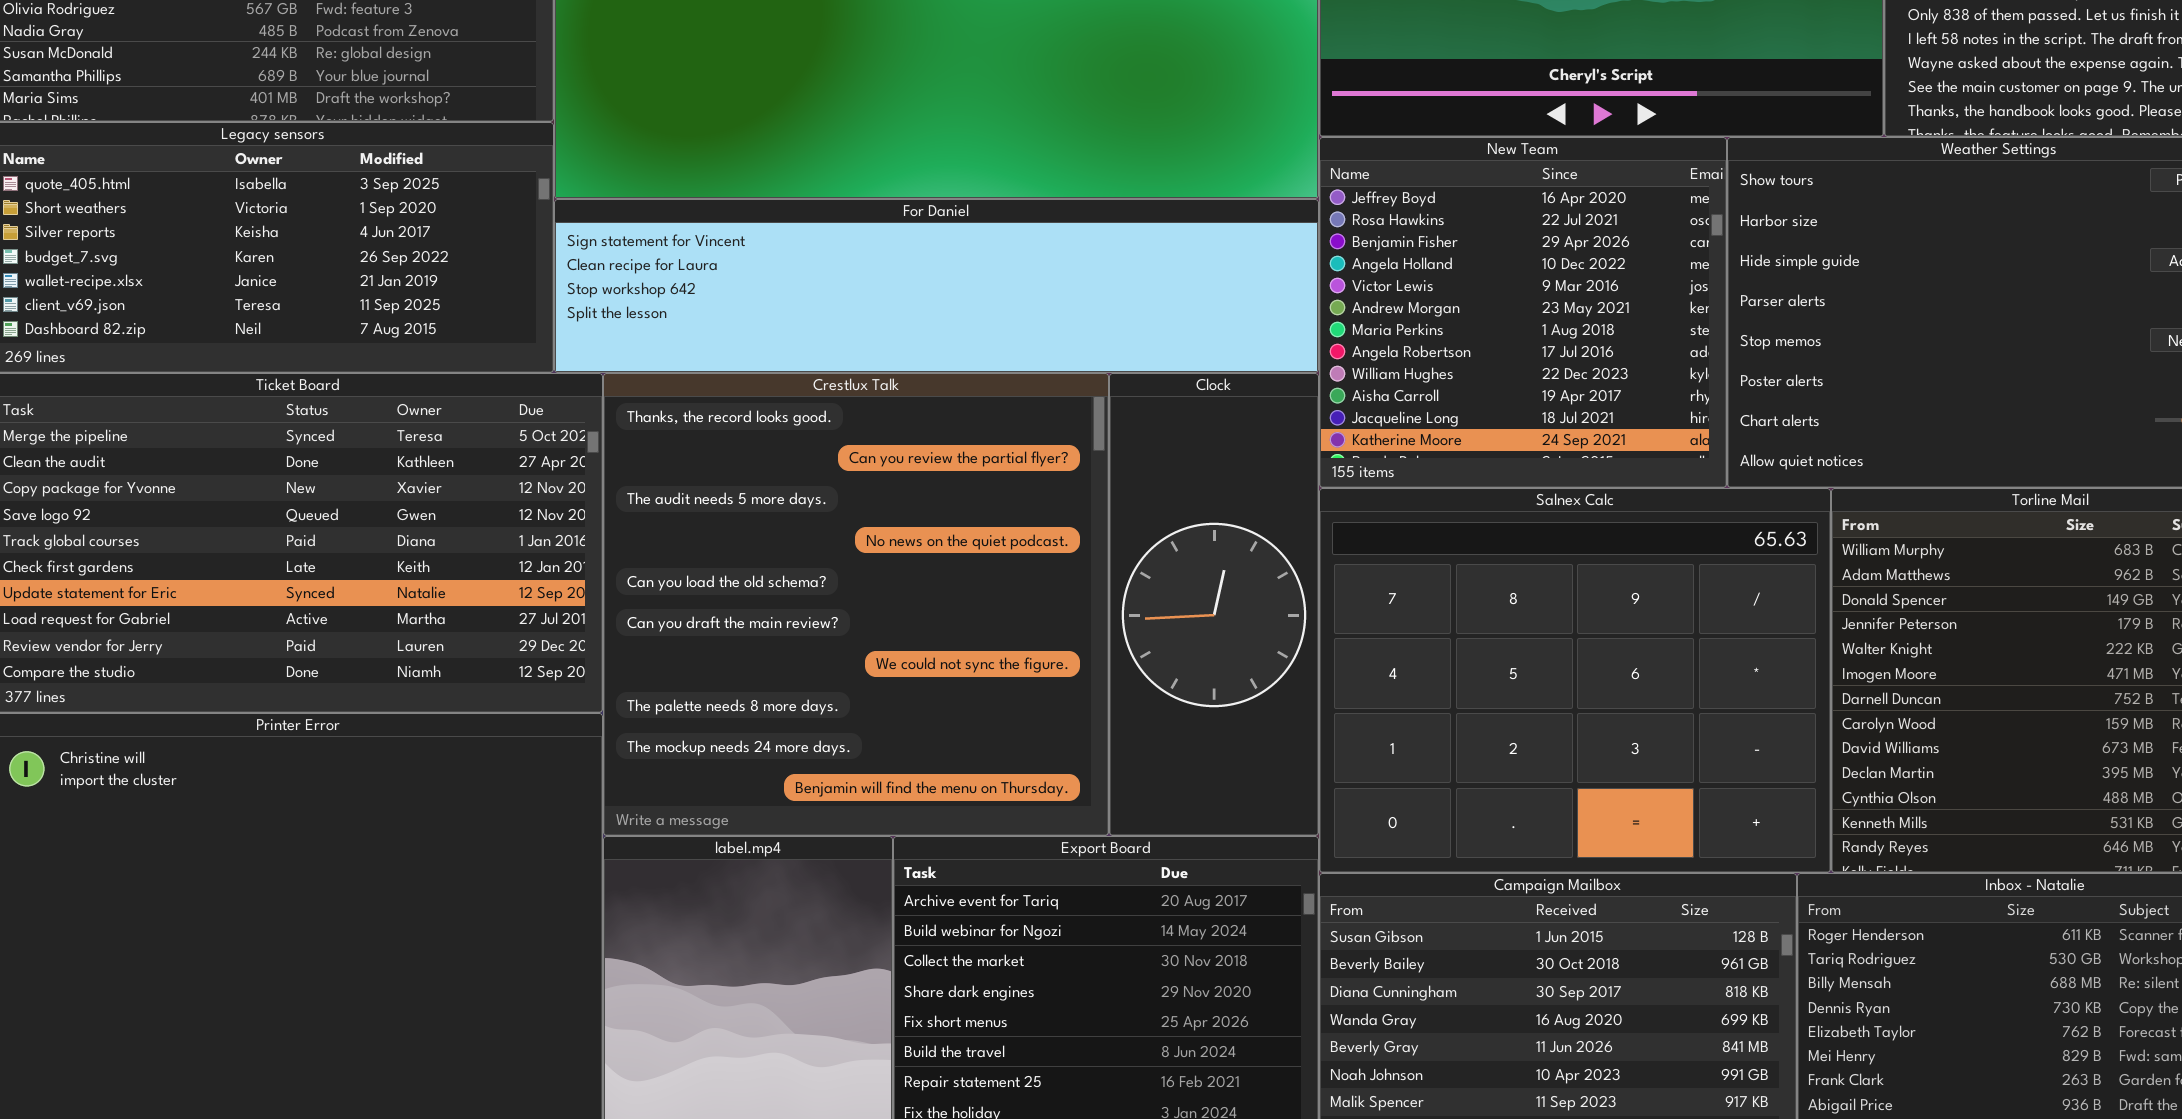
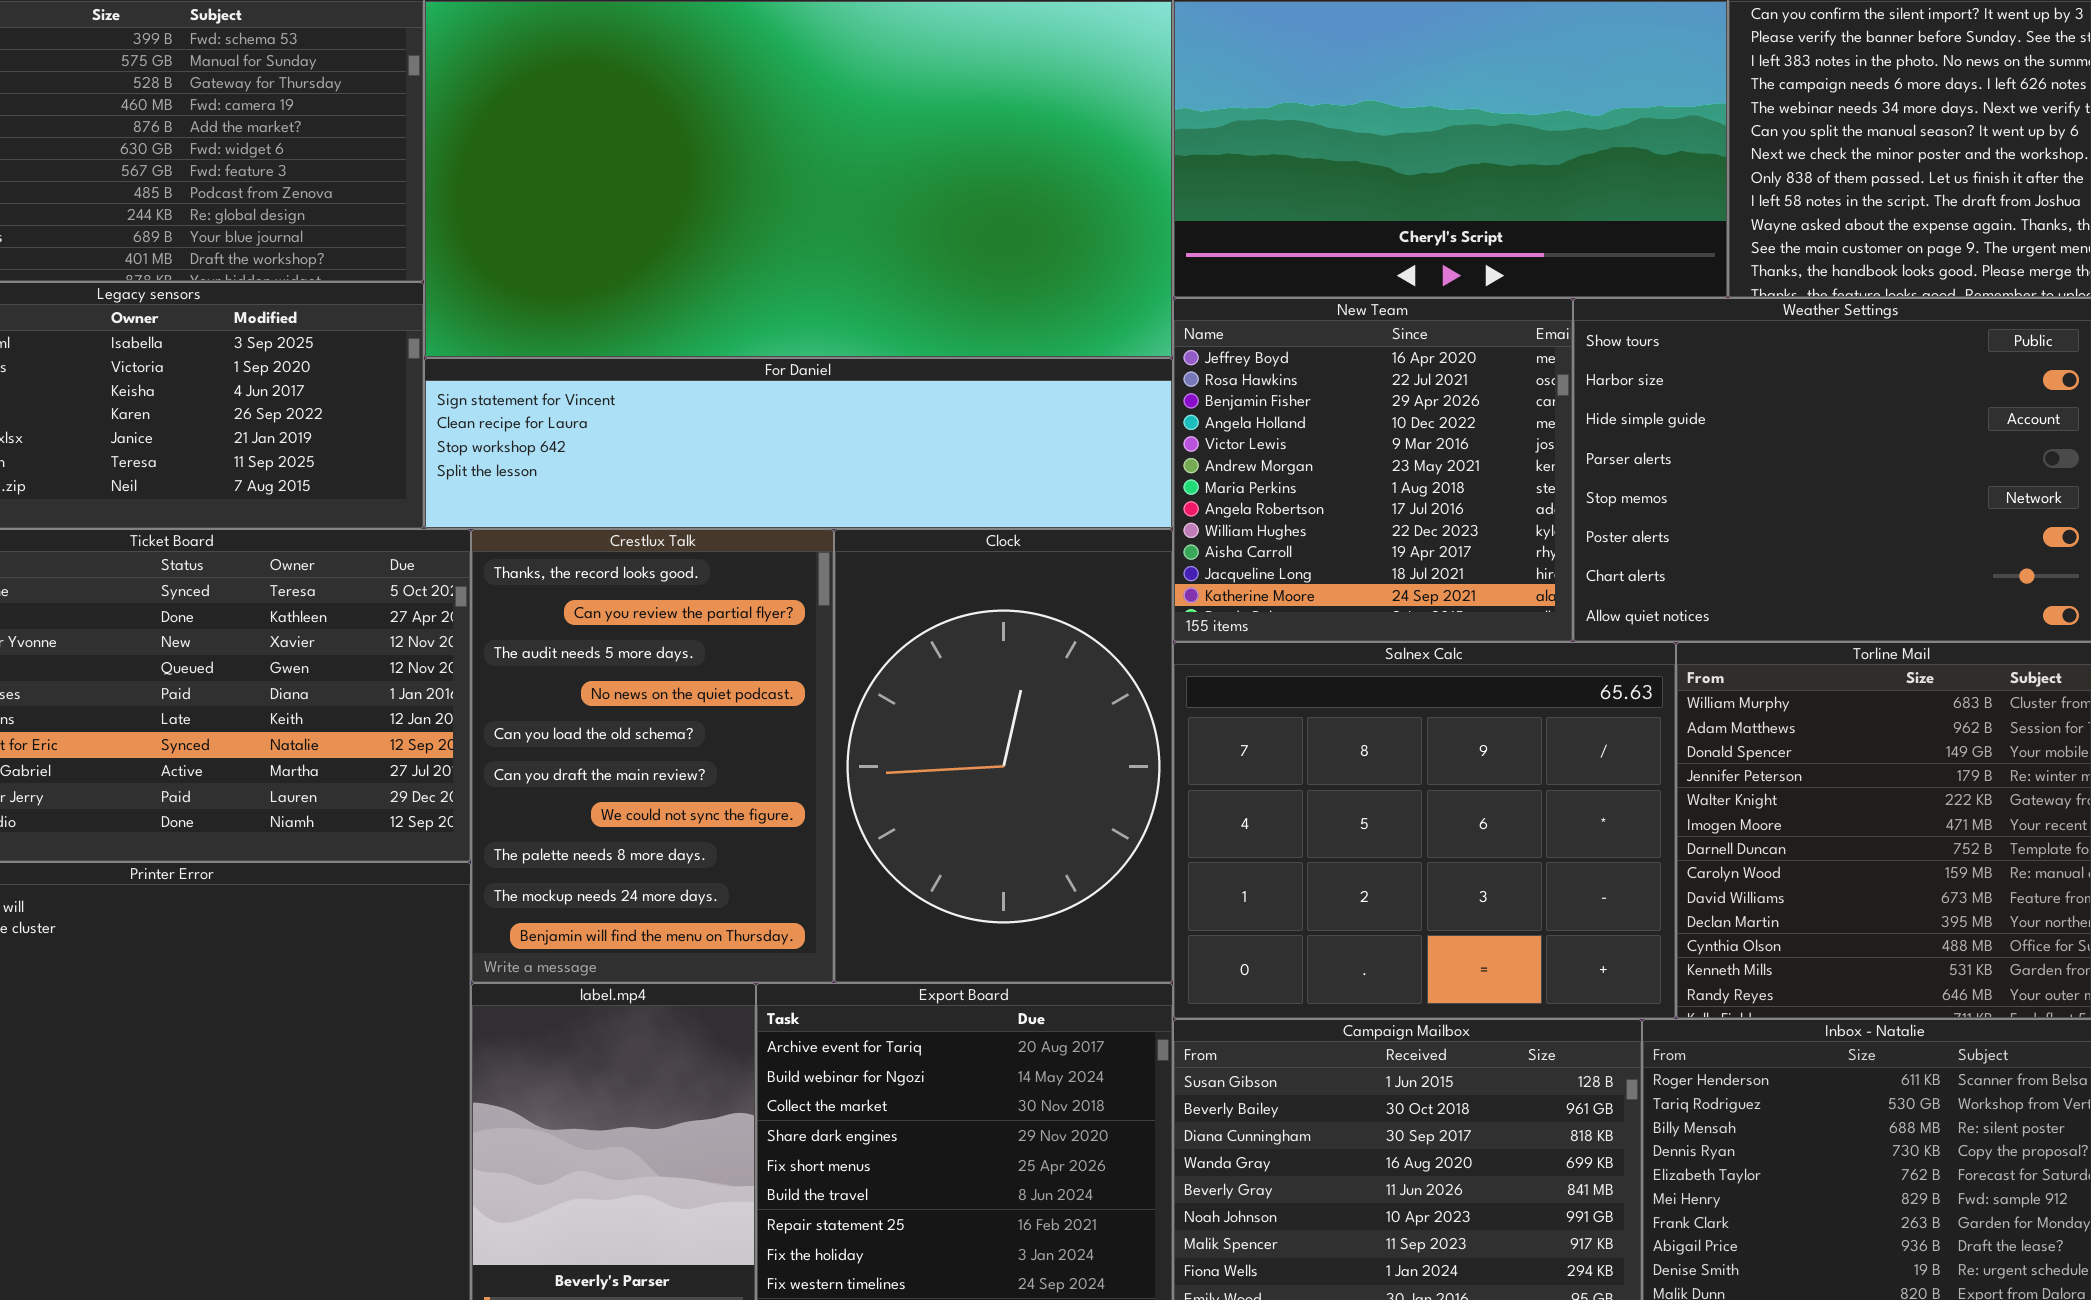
Crestlux Talk: [603,373,1109,836] -> [471,529,834,983], resized
Clock: [1109,373,1319,836] -> [834,529,1173,983], resized

